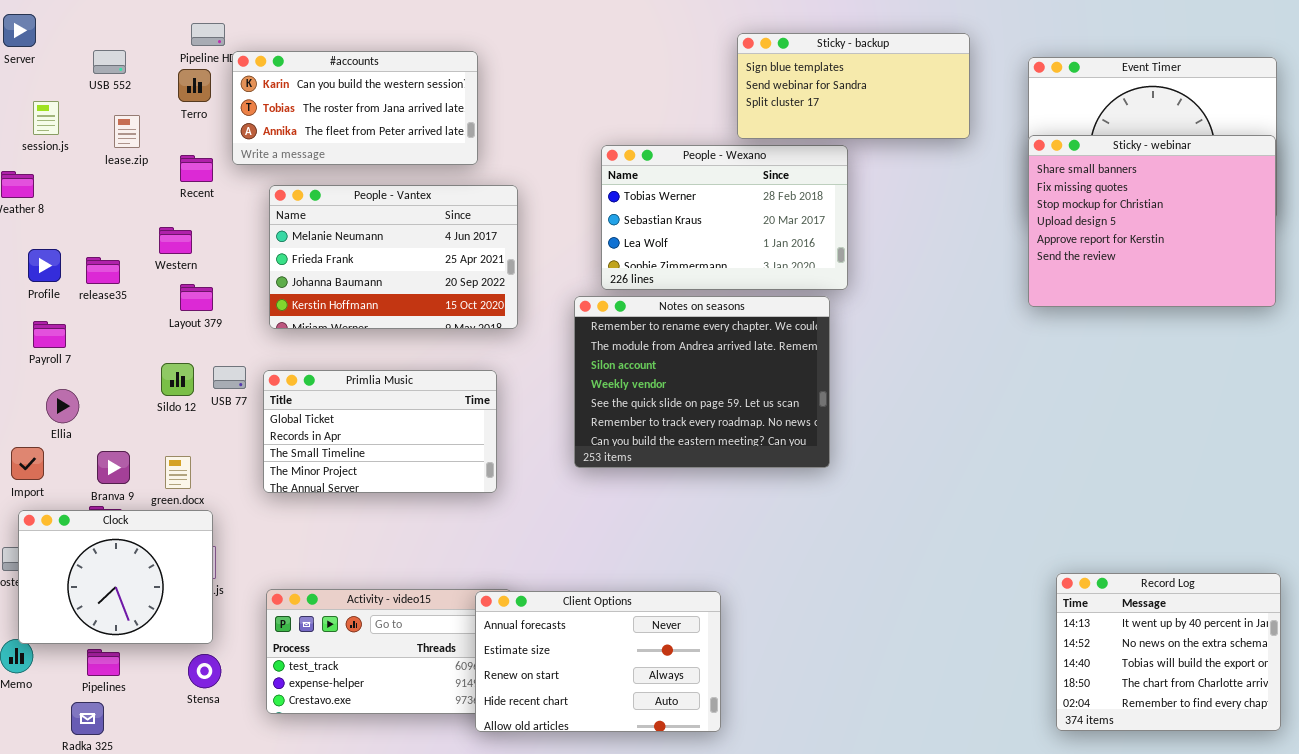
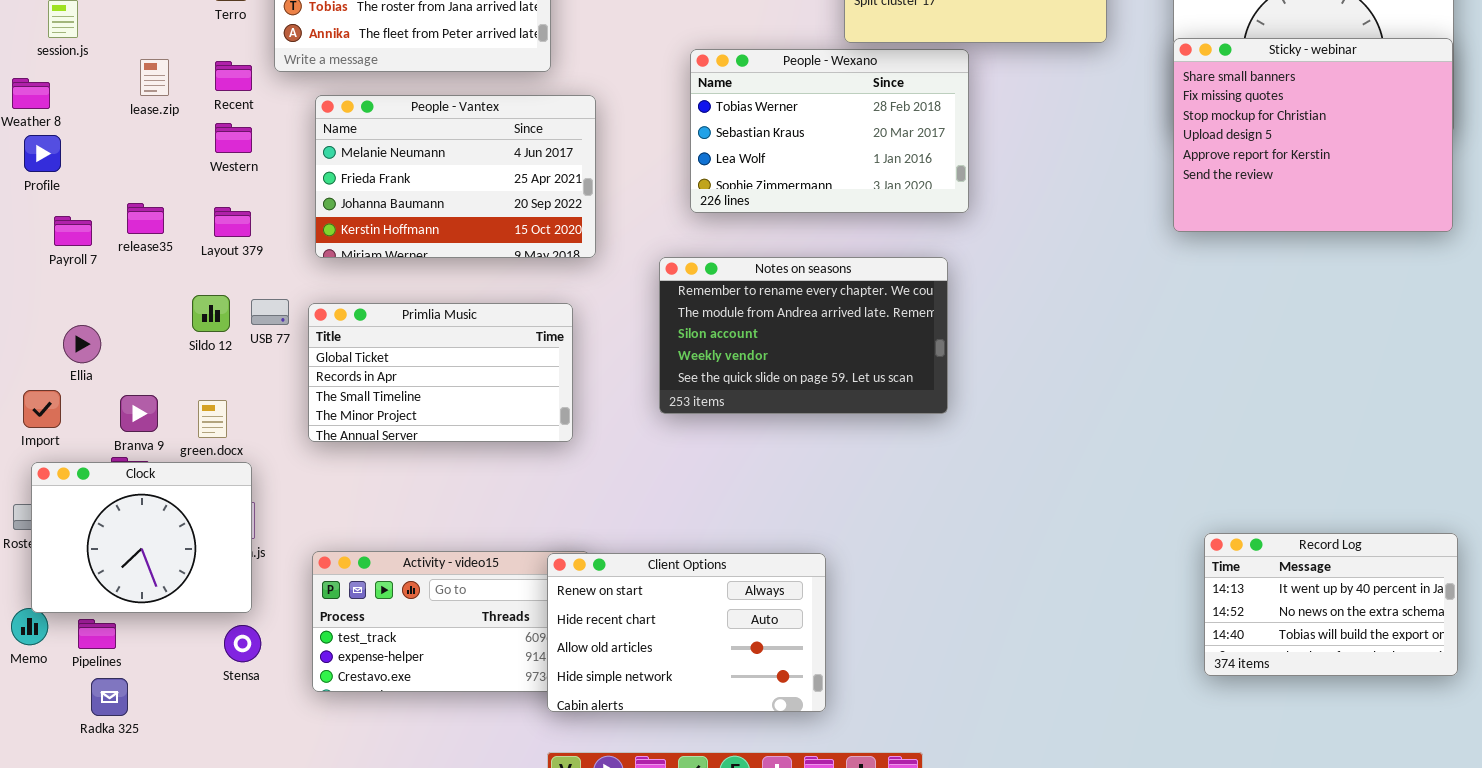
lease.zip: [114,115,140,148] -> [140,59,169,96], moved
Western: [159,227,192,254] -> [215,123,252,153], moved
Profile: [28,249,61,282] -> [24,135,61,172], moved
release35: [86,257,120,284] -> [127,203,164,234], moved
Notes on seasons: [574,296,830,468] -> [659,257,948,414], resized
Payroll 7: [33,321,66,348] -> [54,216,92,246], moved
Record Log: [1056,573,1281,731] -> [1204,533,1458,676], resized
Client Options: [475,591,721,732] -> [547,553,826,712], scrolled down 2 rows
Pipelines: [87,649,120,676] -> [78,619,116,649], moved

